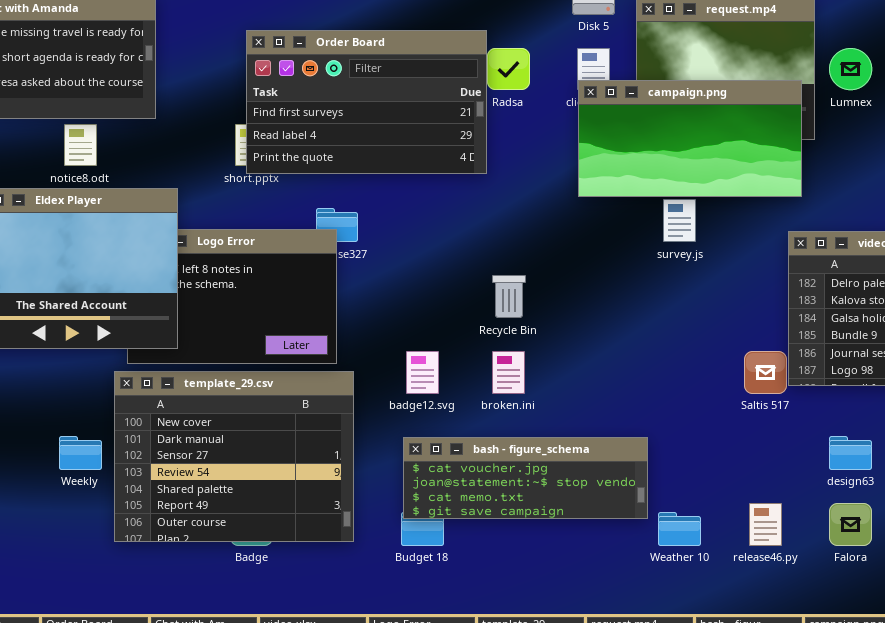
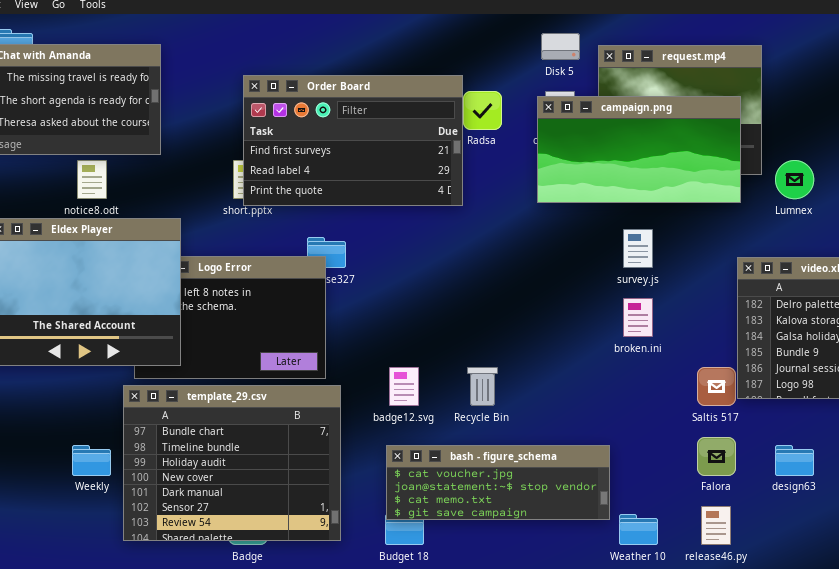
Lumnex: [829,48,872,90] -> [775,160,814,199], moved
campaign.png: [578,80,802,197] -> [537,96,741,203], moved
Recycle Bin: [492,275,526,318] -> [467,367,498,406], moved
broken.ini: [492,351,525,394] -> [623,298,653,337], moved
template_29.csv: [114,371,354,542] -> [123,385,341,541], scrolled up 3 rows
Falora: [829,503,872,546] -> [697,437,736,476], moved

